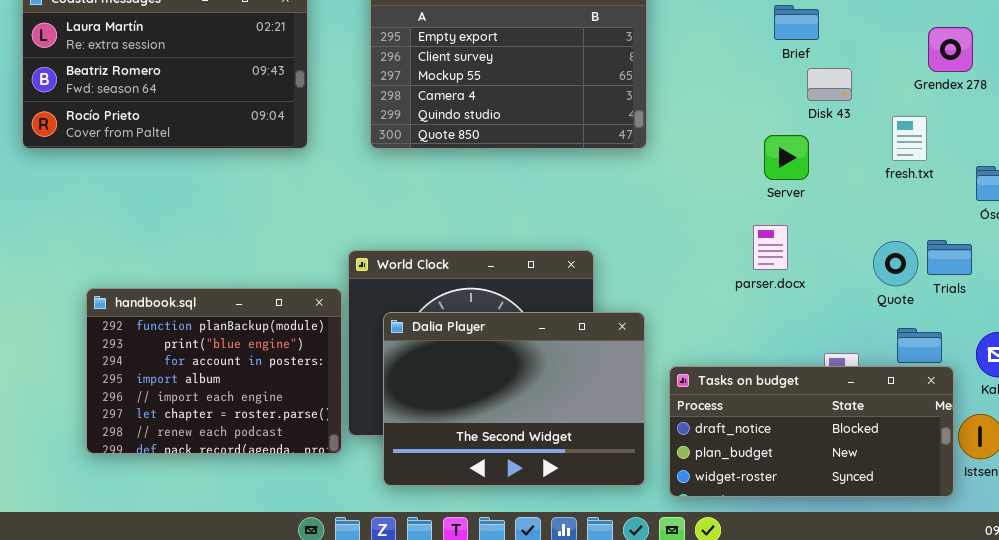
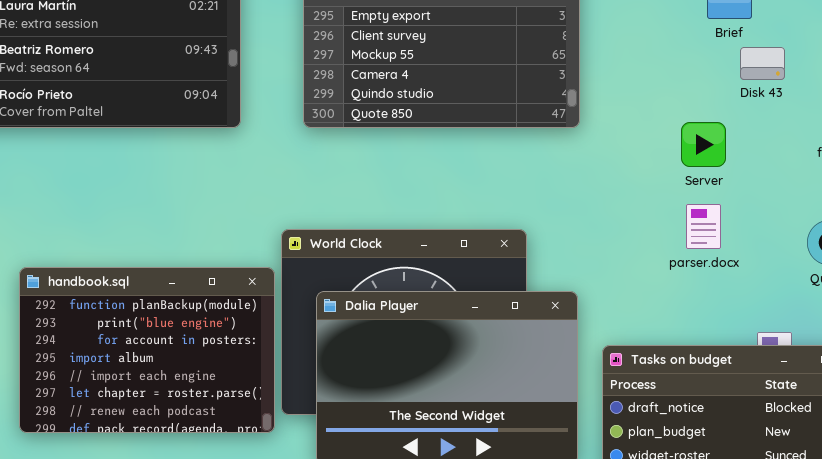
Server: [764,135,809,180] -> [681,122,726,167], moved

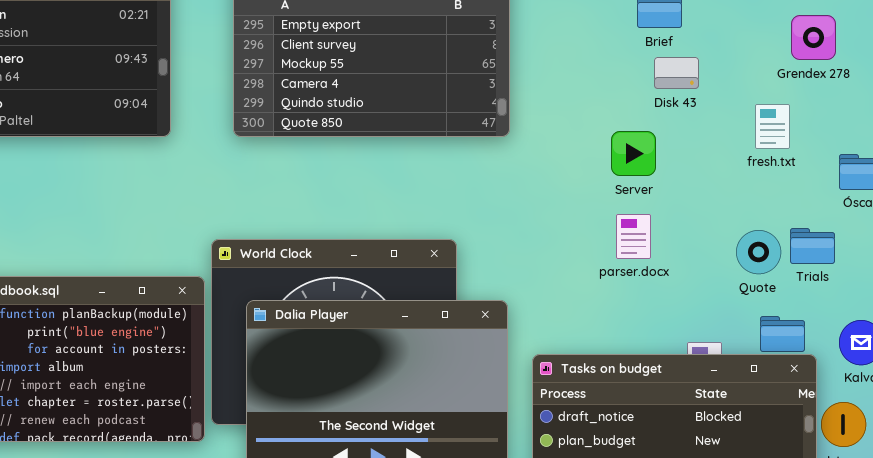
Disk 43: [740,47,785,80] -> [654,57,699,89], moved

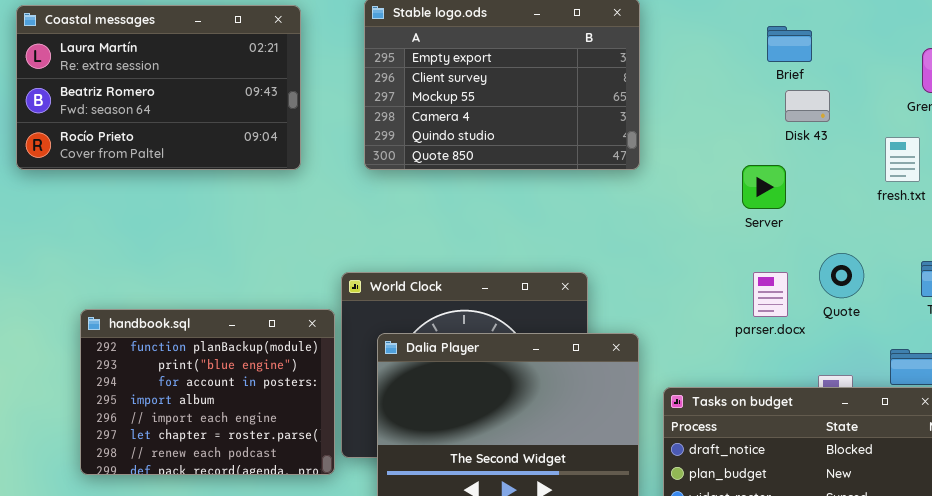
parser.docx: [616,214,651,259] -> [753,272,788,317], moved
Quote: [736,230,781,274] -> [819,253,864,298], moved

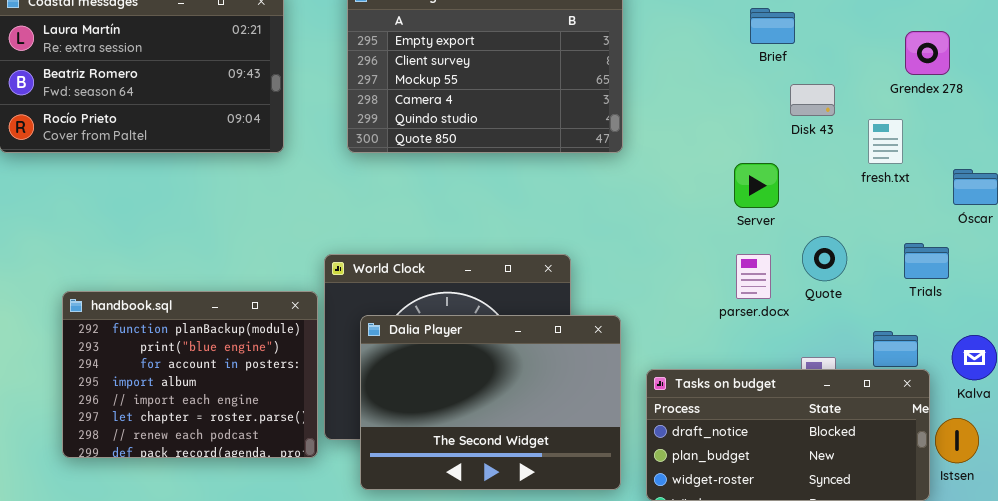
Disk 43: [785,90,830,122] -> [790,84,835,116], moved
Server: [742,165,786,209] -> [734,163,779,208], moved

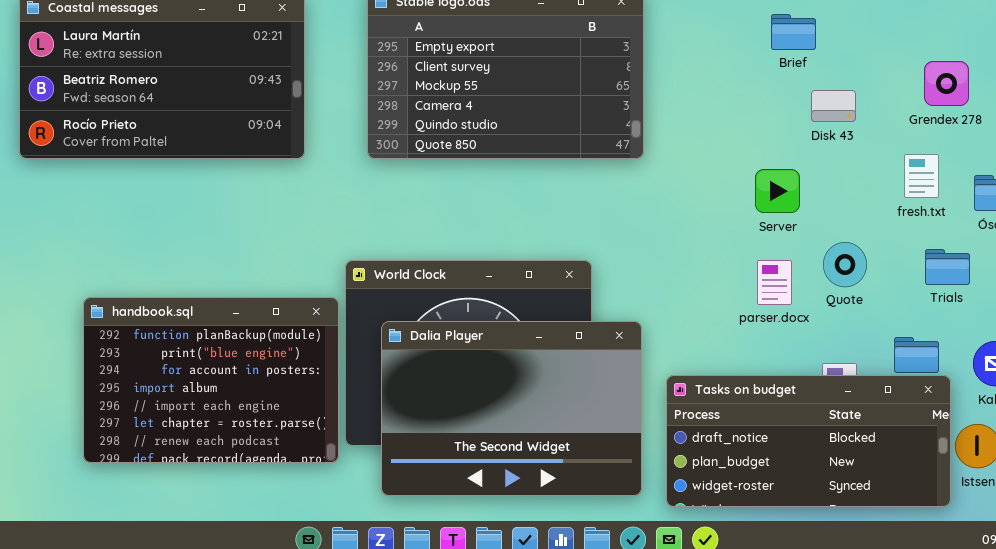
Grendex 278: [905,31,950,75] -> [924,61,969,106], moved
fresh.txt: [868,119,903,164] -> [904,154,939,198], moved

